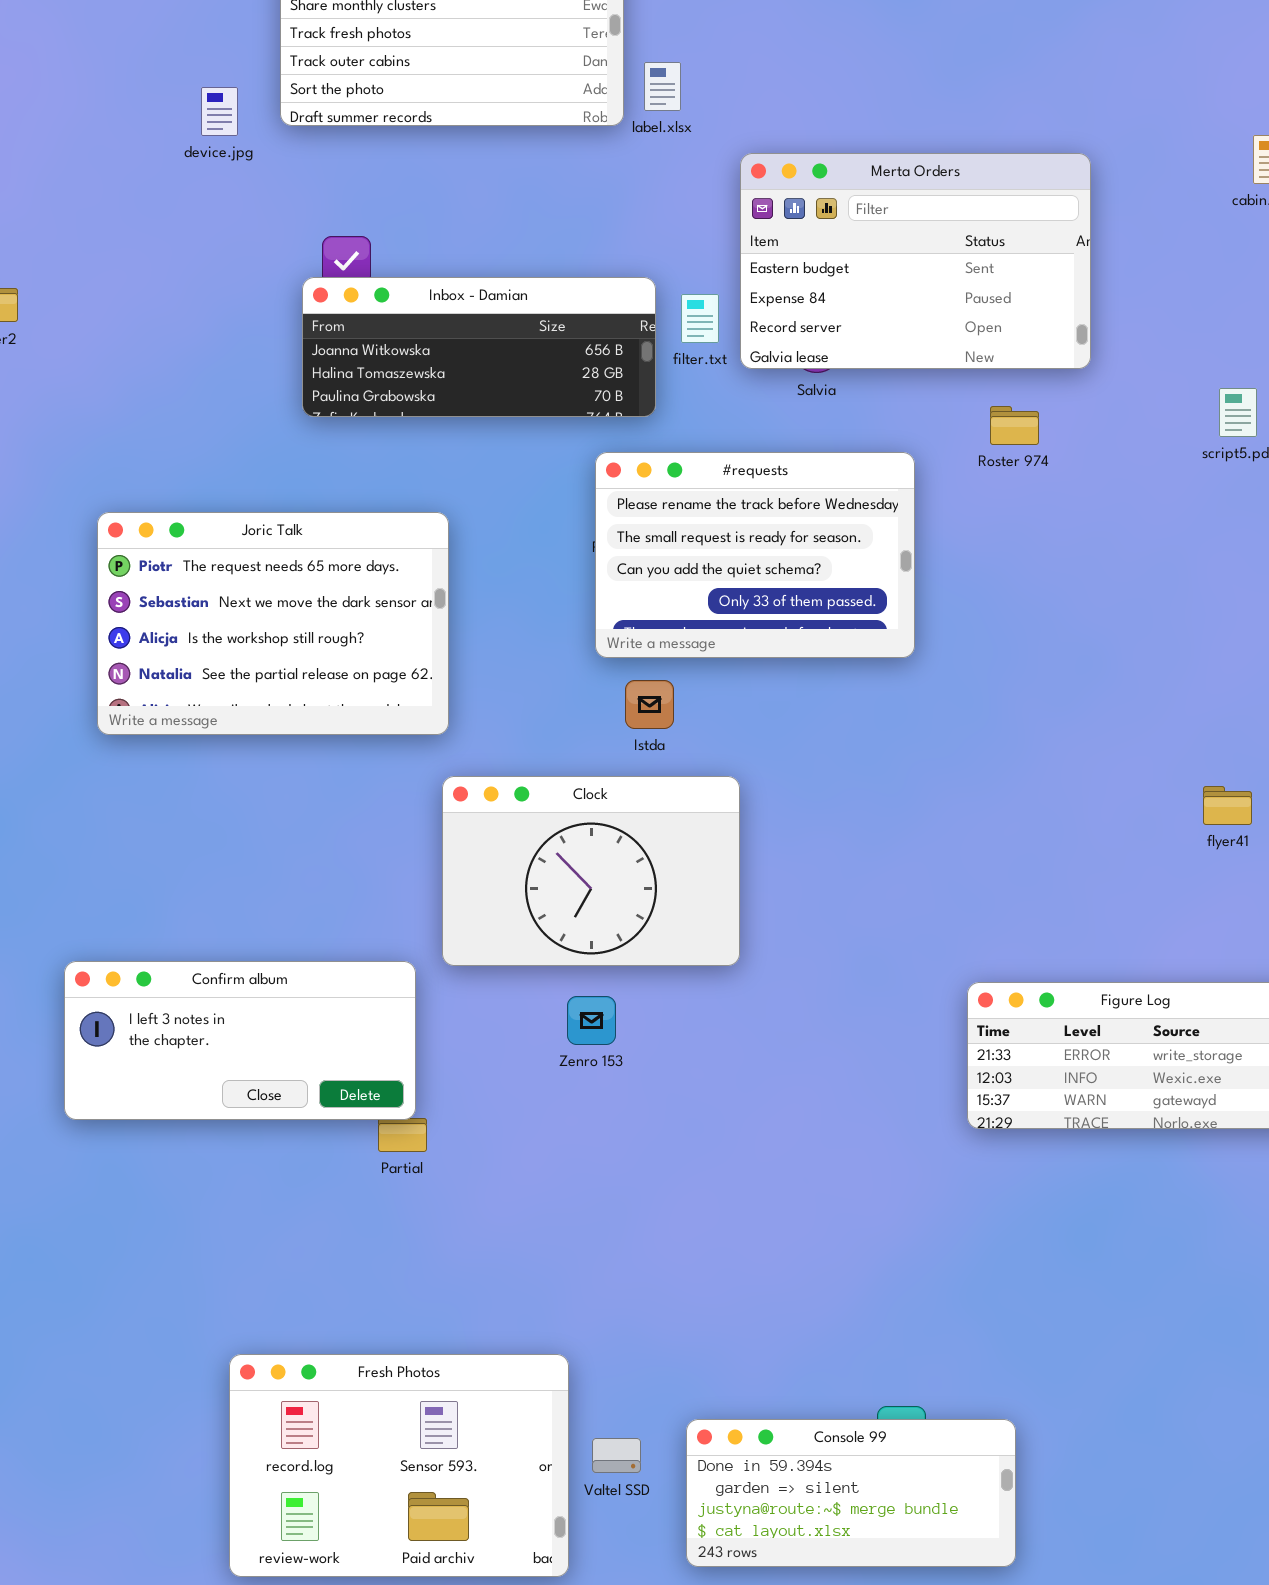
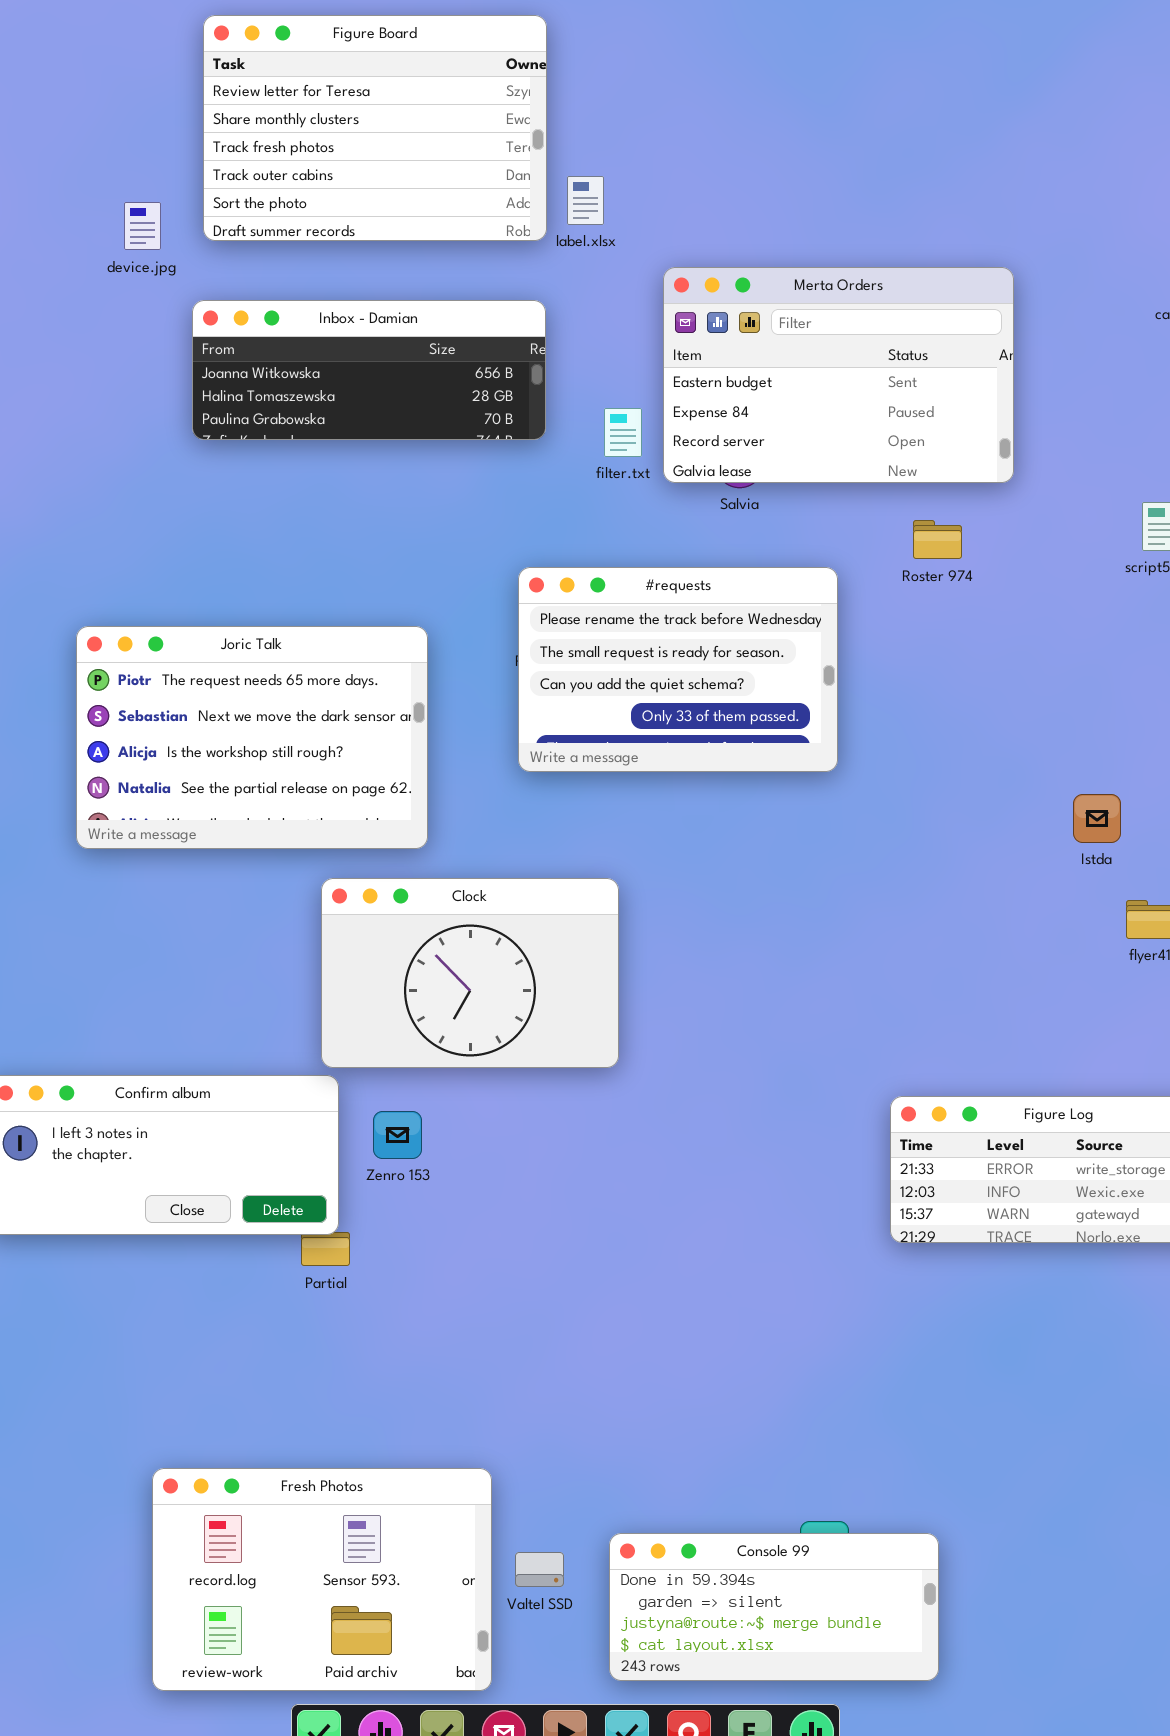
Inbox - Damian: [302,277,656,417] -> [192,300,546,440], moved
Joric Talk: [97,512,449,735] -> [76,626,428,849], moved
Istda: [625,680,674,729] -> [1073,794,1121,843], moved
Clock: [442,776,740,966] -> [321,878,619,1068], moved
Zenro 153: [567,996,616,1045] -> [373,1111,422,1159], moved

